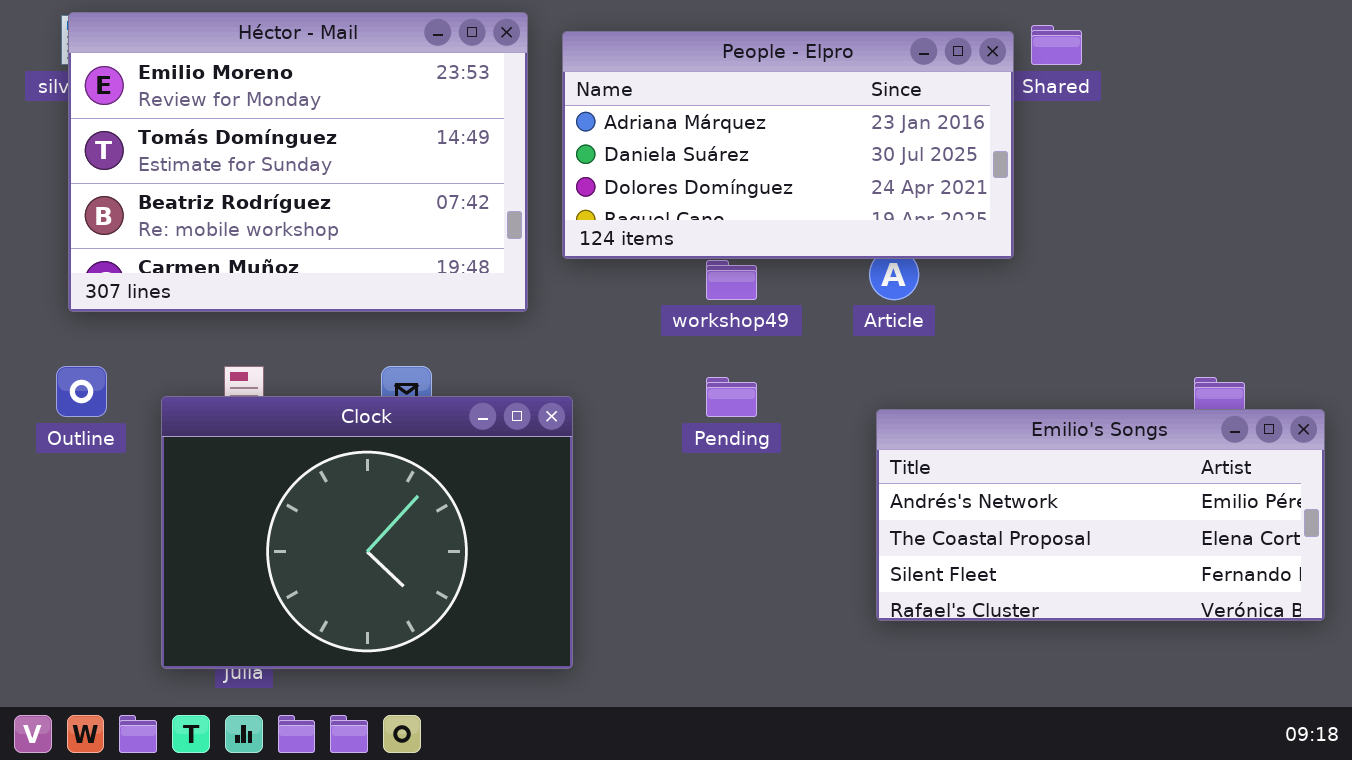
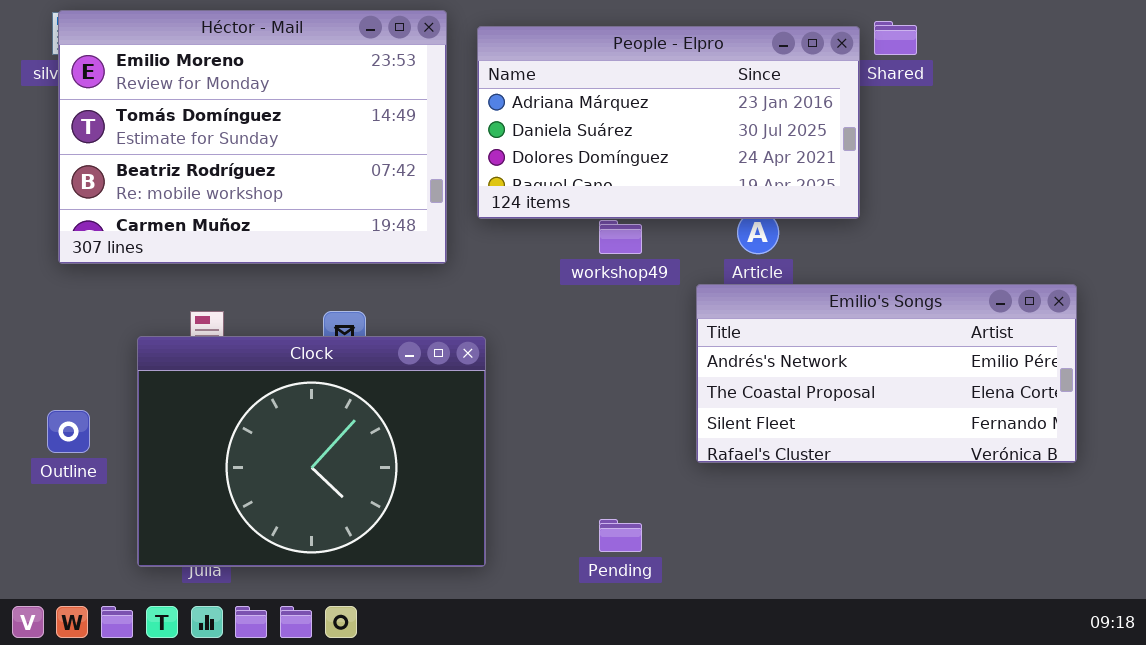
Outline: [56,366,107,417] -> [47,410,90,453], moved
Pending: [706,377,757,417] -> [599,519,642,552], moved
Emilio's Songs: [876,409,1325,621] -> [696,284,1077,463], moved

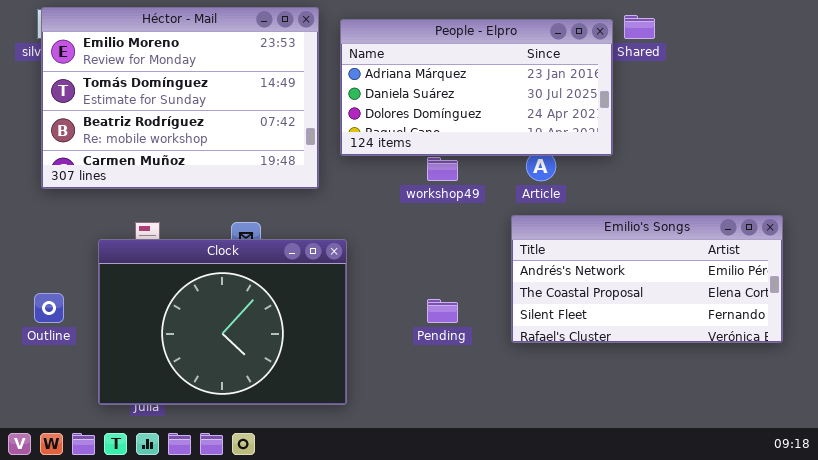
Emilio's Songs: [696,284,1077,463] -> [511,215,783,343], moved
Pending: [599,519,642,552] -> [427,299,458,323], moved

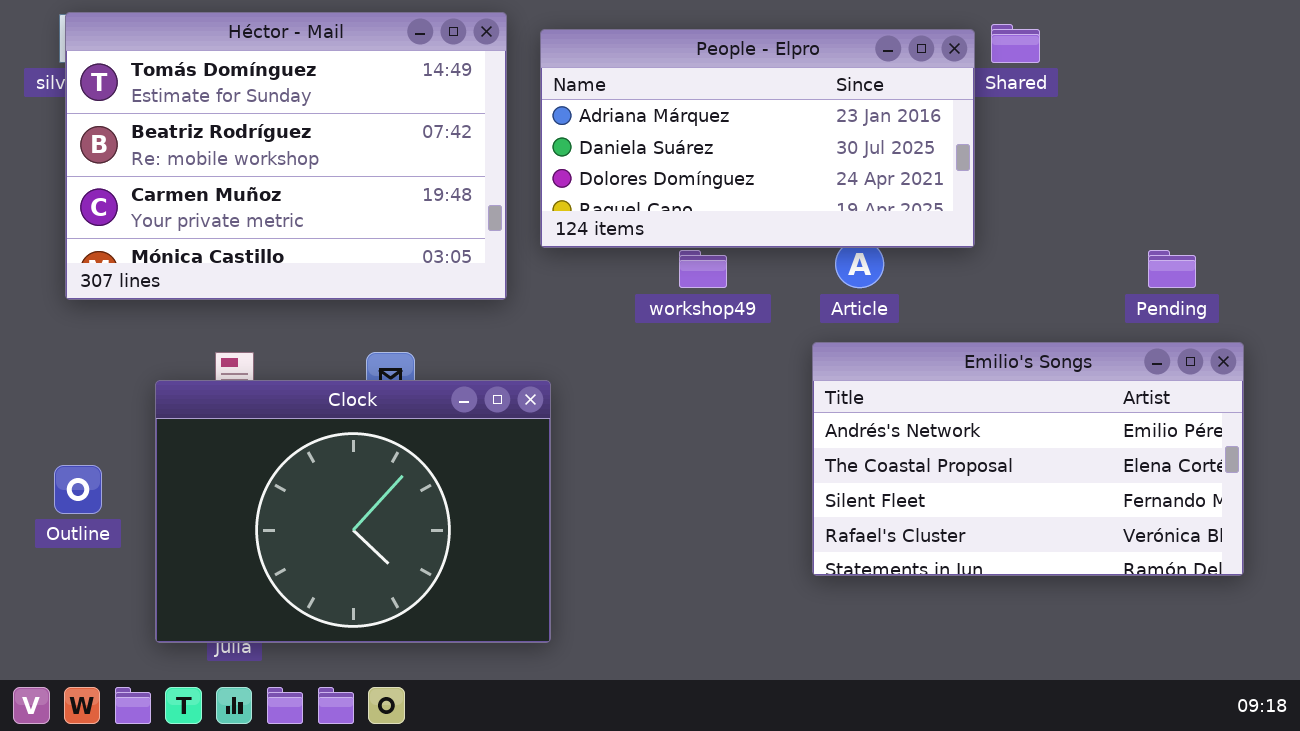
Héctor - Mail: [41,7,319,189] -> [65,12,507,300], scrolled down 1 row
Emilio's Songs: [511,215,783,343] -> [812,342,1244,576], resized
Pending: [427,299,458,323] -> [1148,250,1196,288], moved

